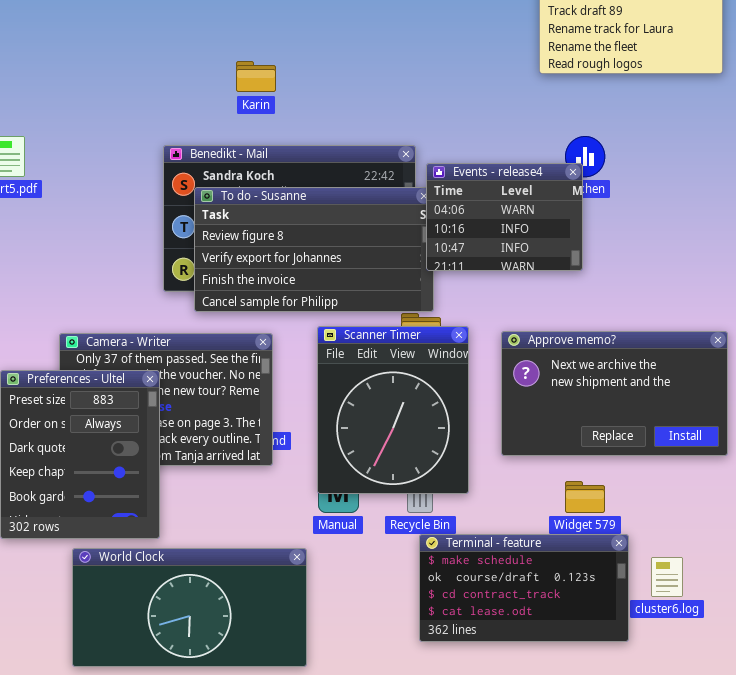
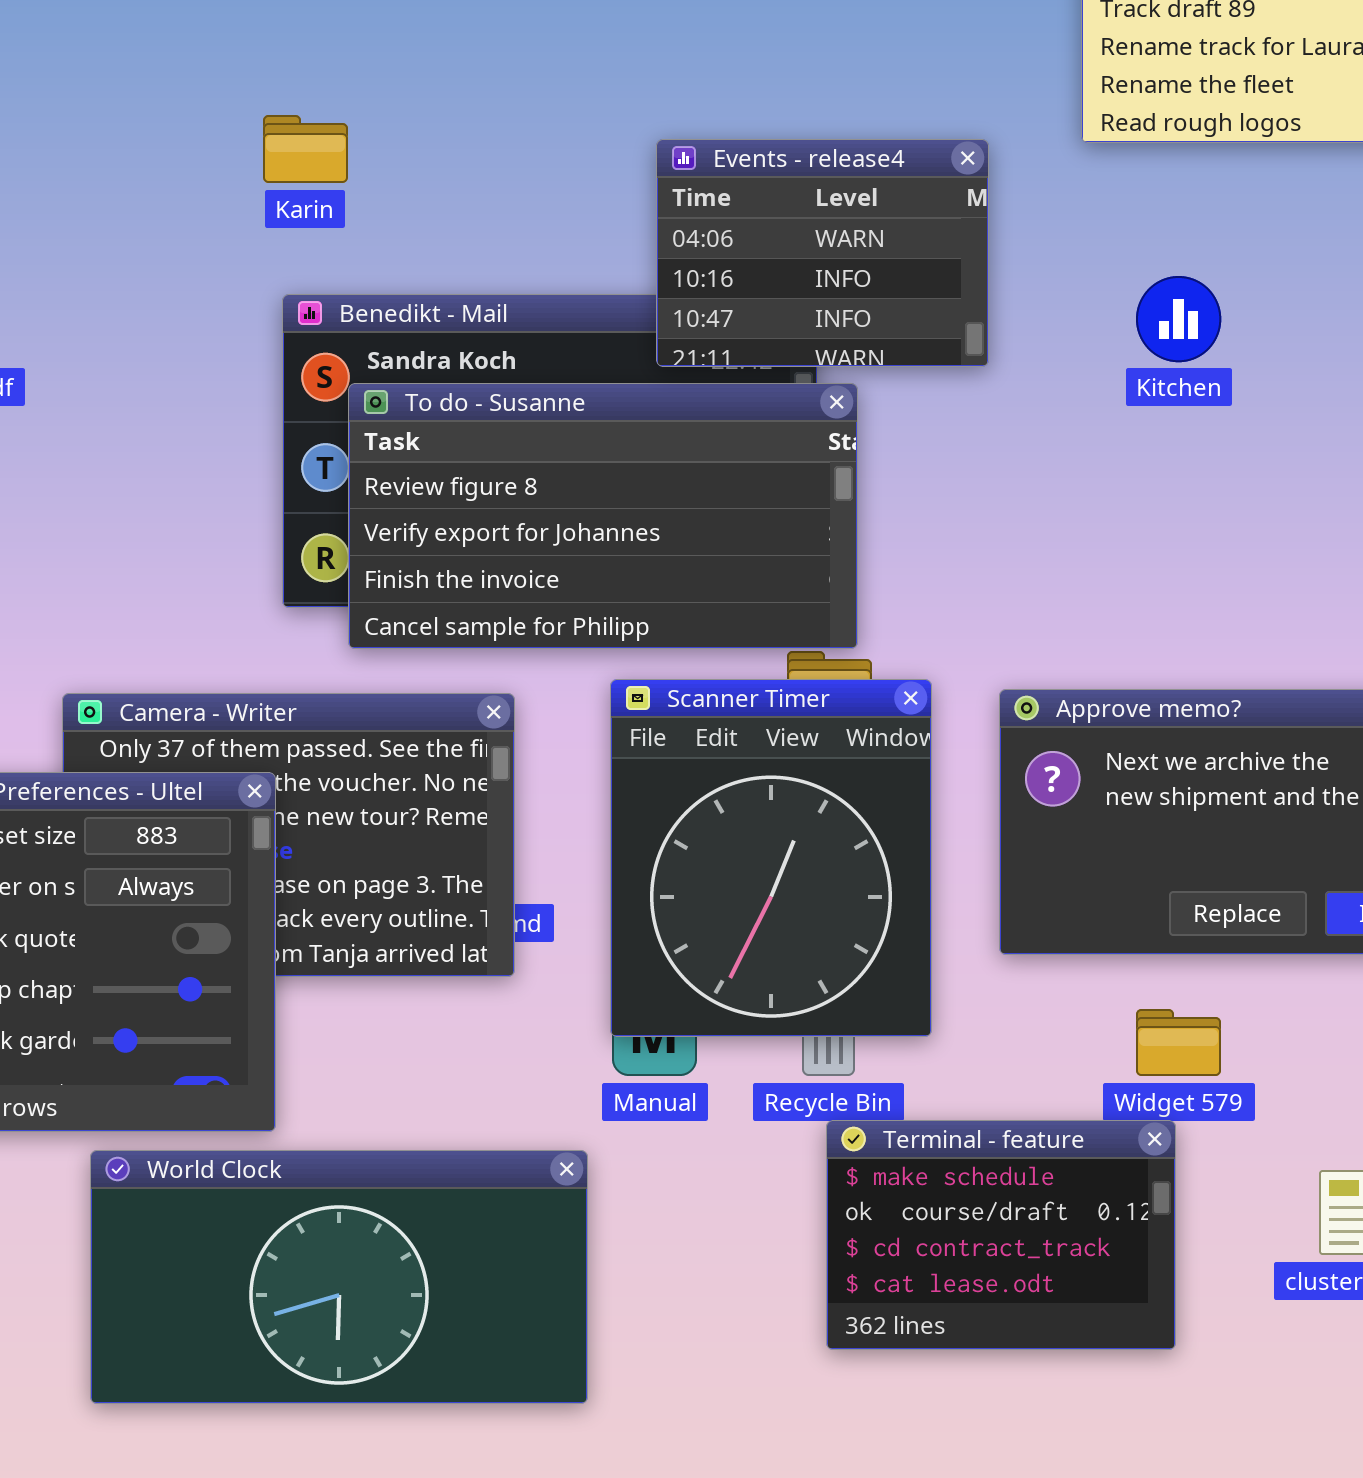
Karin: [236,61,276,92] -> [263,115,348,183], moved
Events - release4: [426,163,583,271] -> [656,139,989,367], moved
Terminal - feature: [419,534,629,642] -> [826,1120,1176,1350], resized

